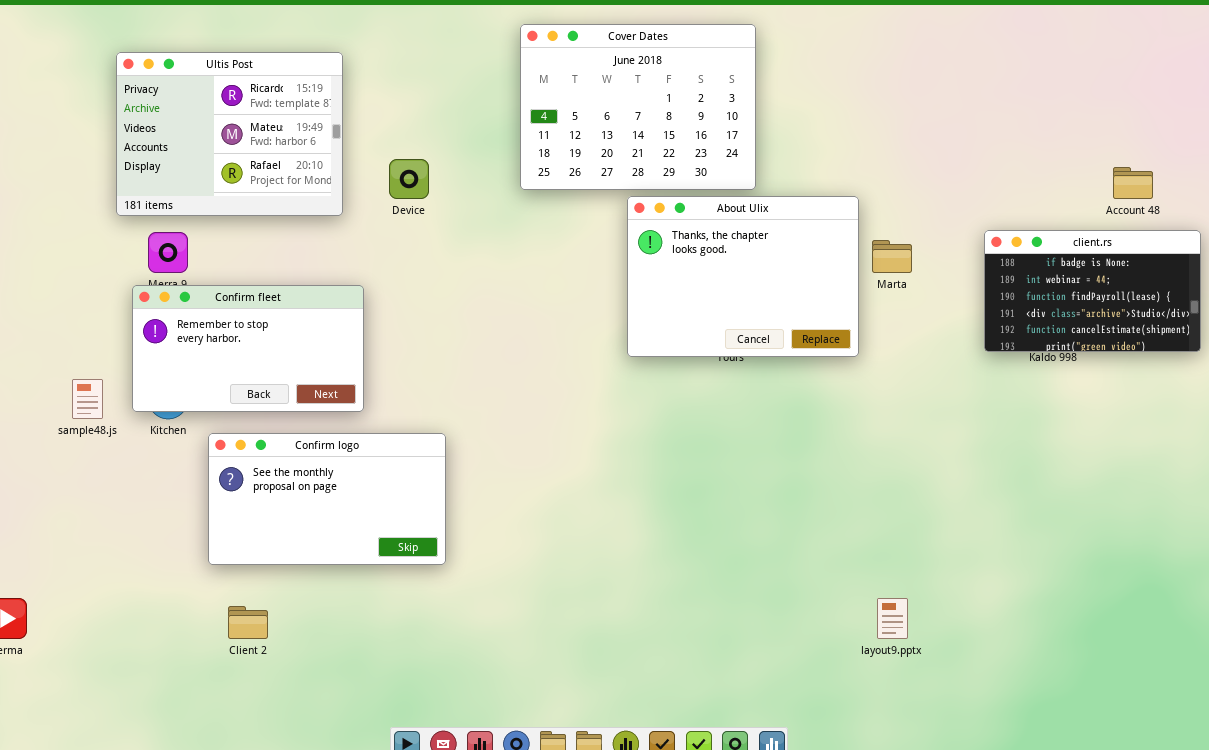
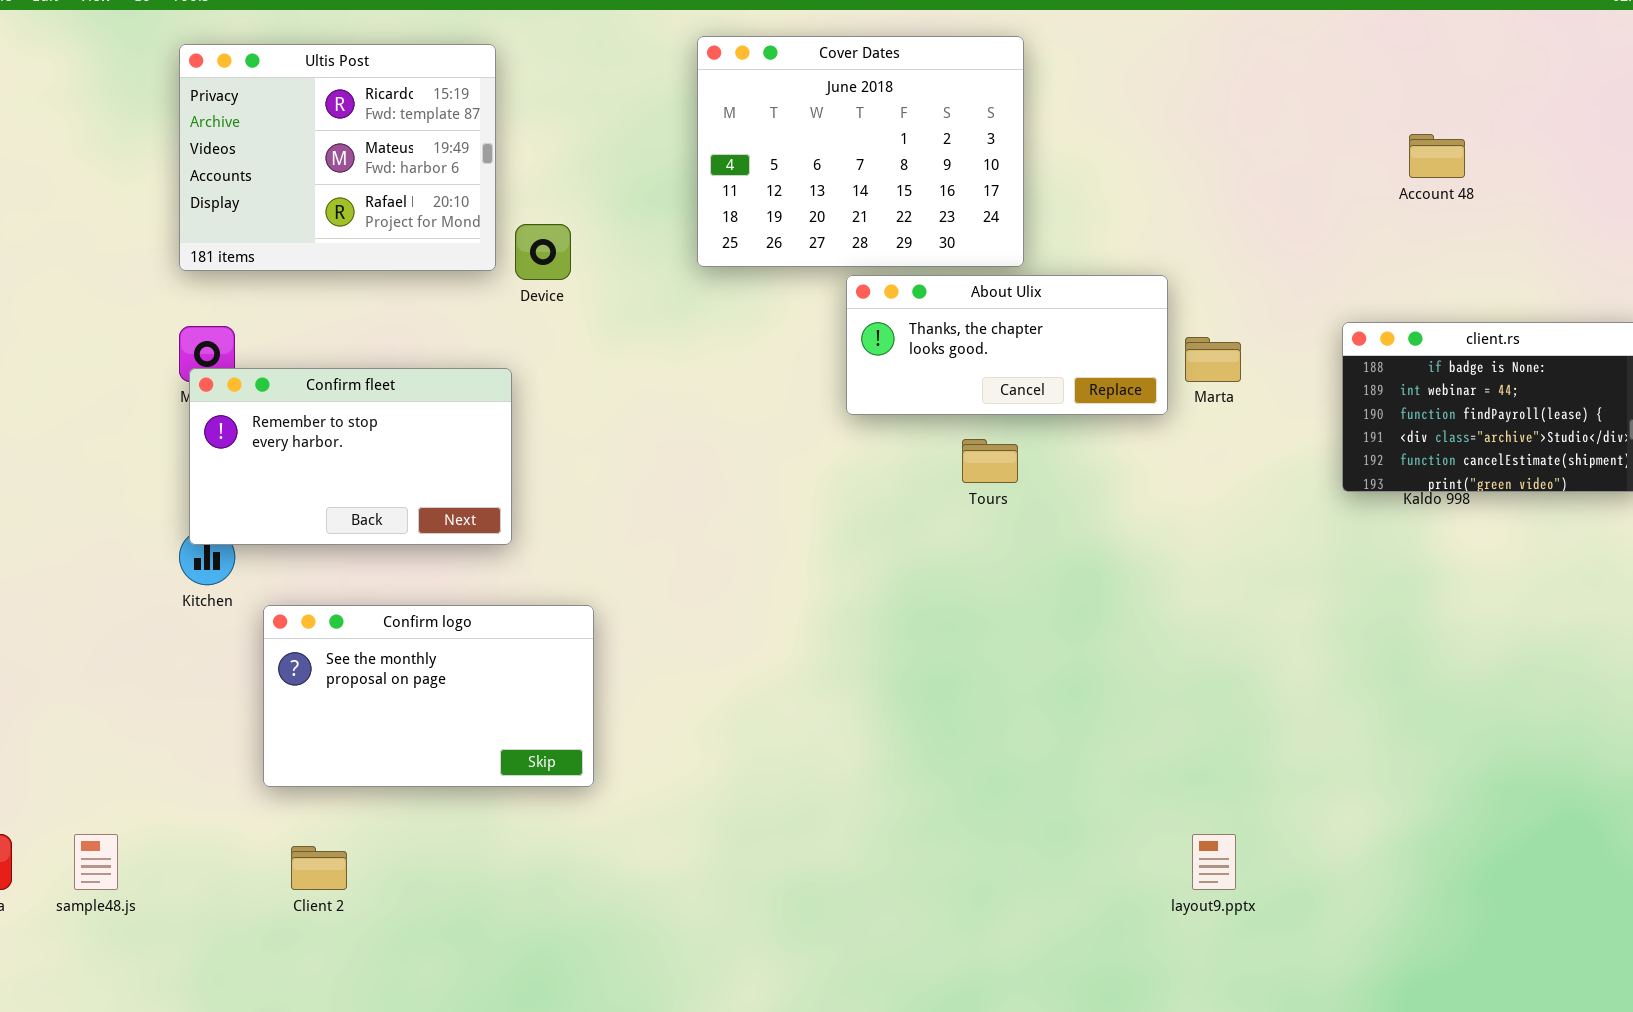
Ultis Post: [116,52,343,216] -> [179,44,496,271], moved
Account 48: [1113,167,1153,199] -> [1409,134,1465,178], moved
About Ulix: [627,196,859,357] -> [846,275,1168,415], resized
Confirm fleet: [132,285,364,412] -> [189,368,512,545], moved
sample48.js: [72,379,103,419] -> [74,834,118,890], moved

